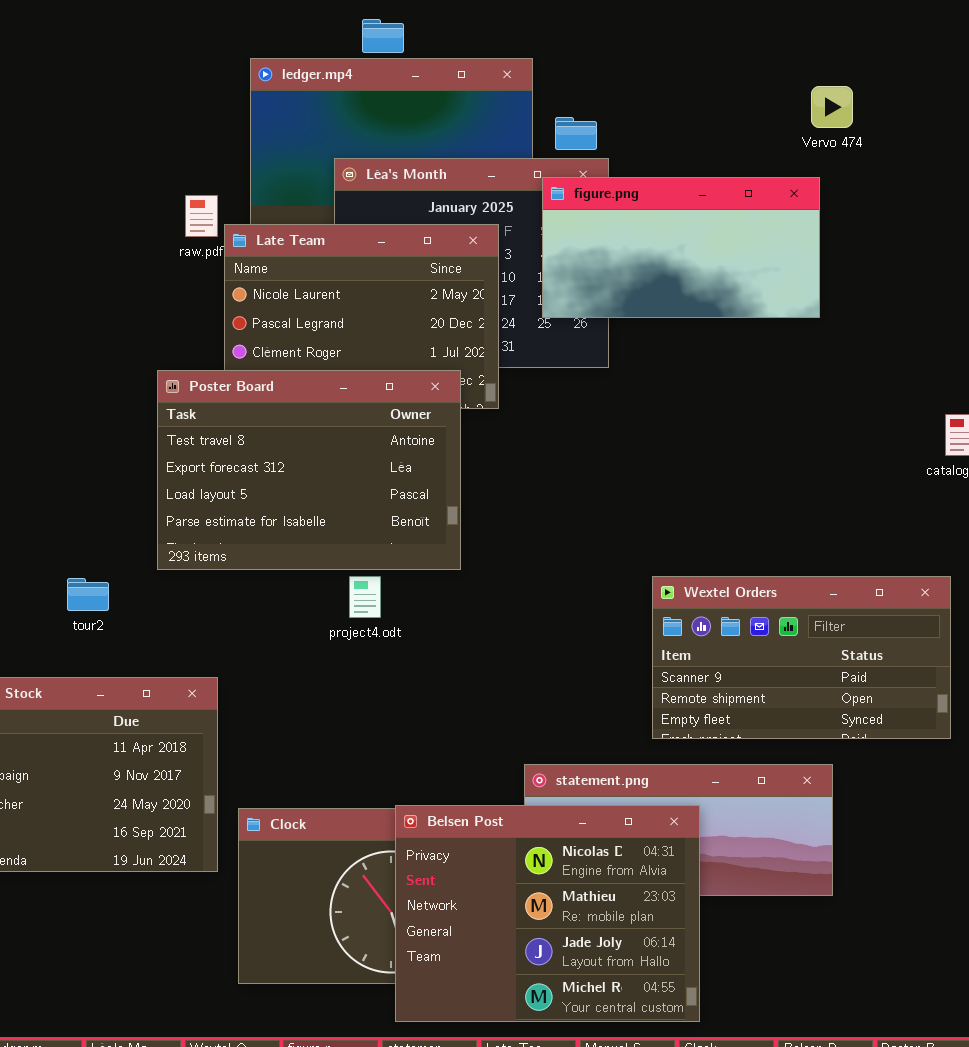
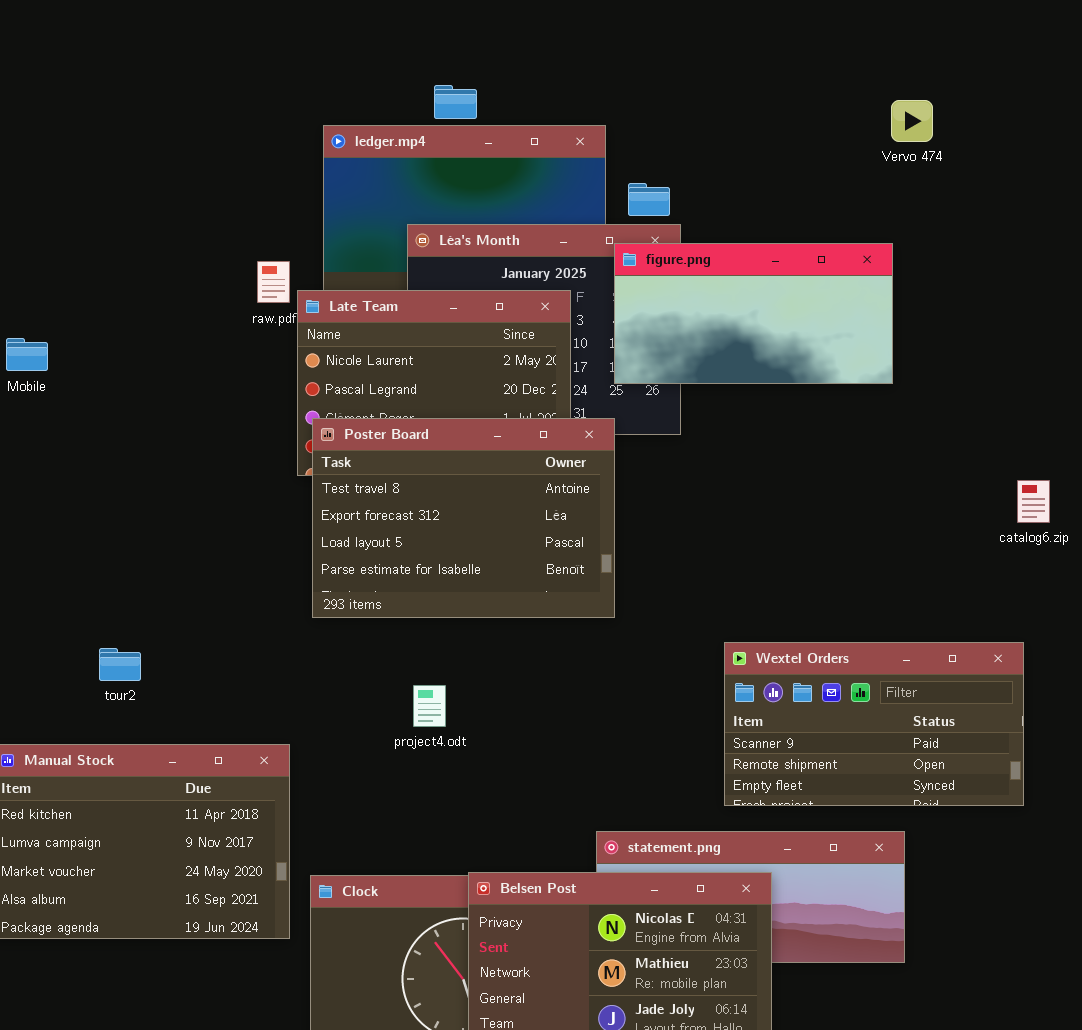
Vervo 474: [811,86,853,128] -> [891,100,933,142], moved
Poster Board: [157,370,461,570] -> [312,418,615,618], moved
project4.odt: [349,576,381,618] -> [413,685,446,727], moved
tour2: [67,578,109,611] -> [99,648,141,681], moved

